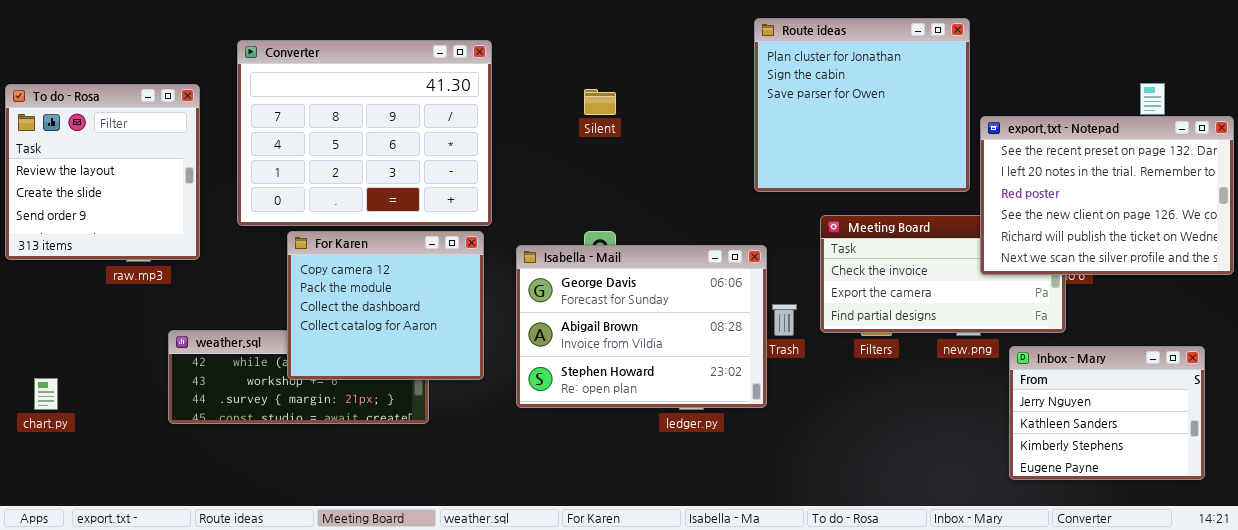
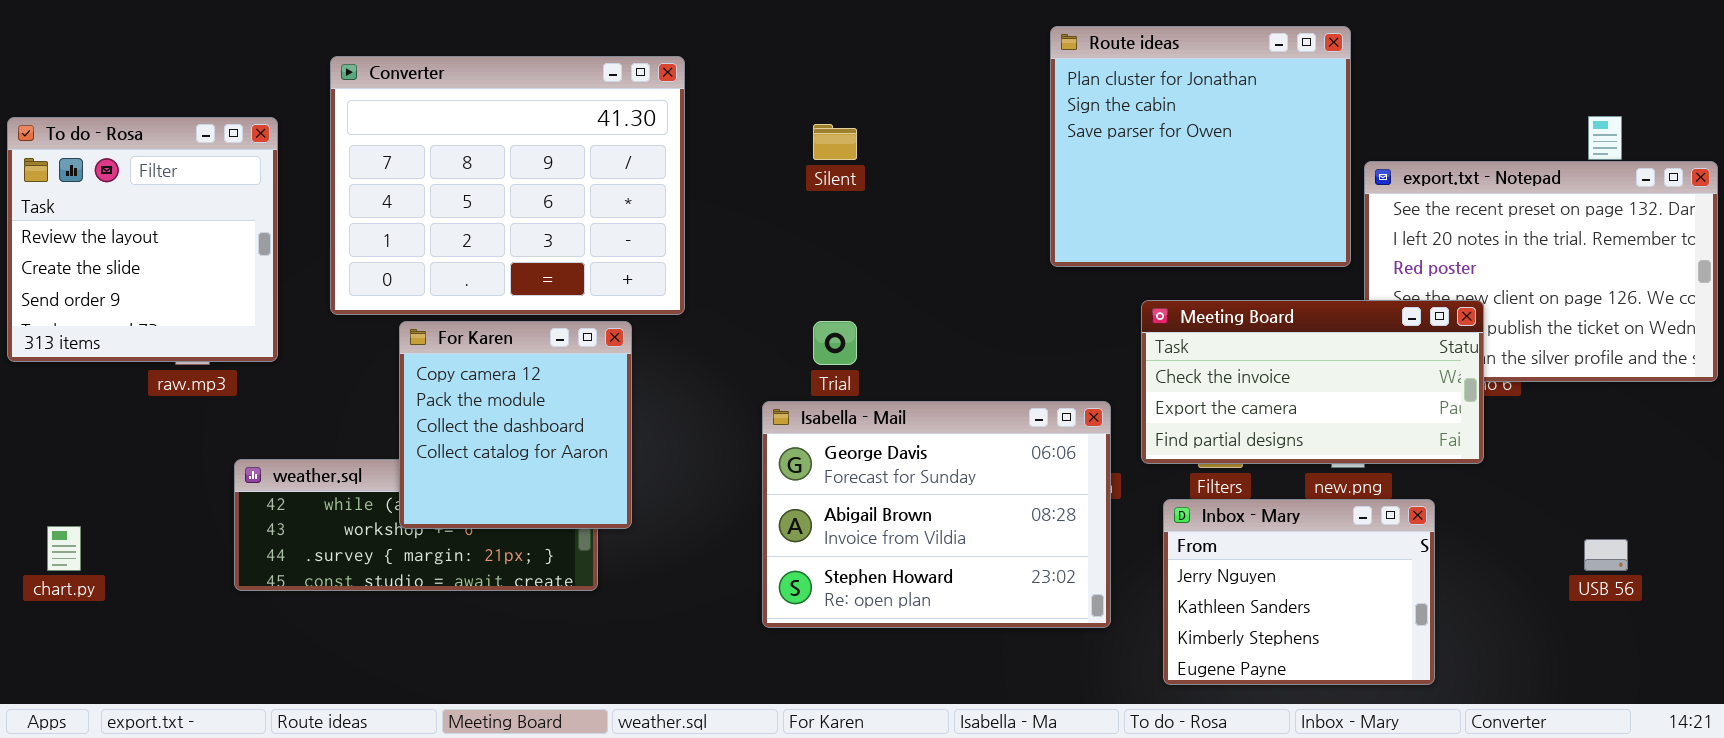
Meeting Board: [820,215,1066,333] -> [1141,300,1484,464], raised
For Karen: [287,231,484,380] -> [399,321,632,529], resized
Isabella - Mail: [516,245,767,408] -> [762,401,1111,628], moved
Inbox - Mary: [1009,346,1205,480] -> [1163,499,1435,685], moved

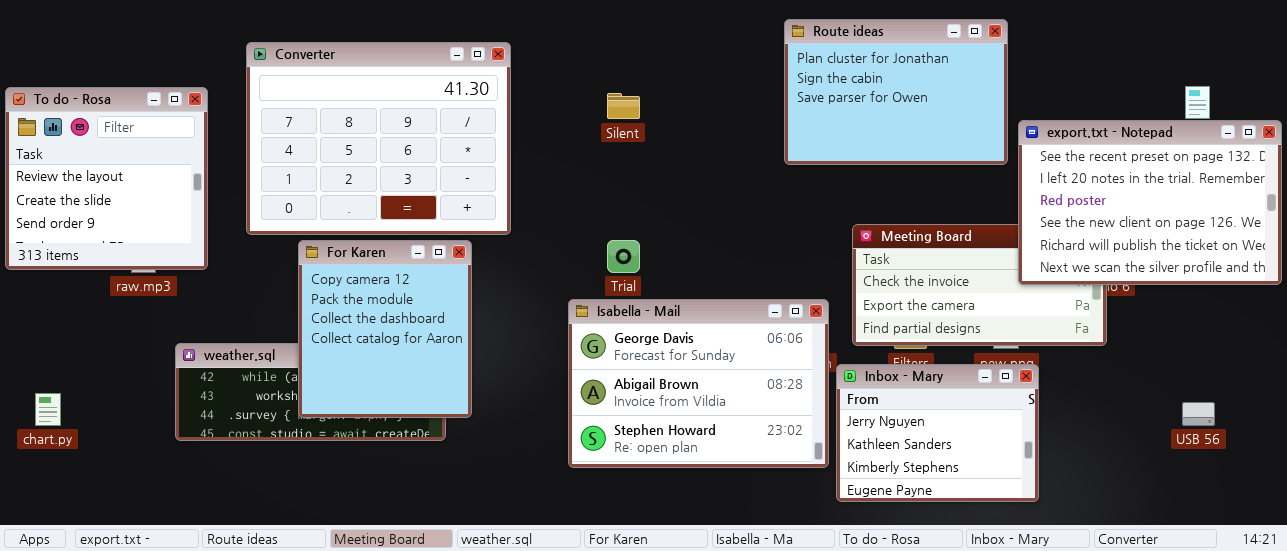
Route ideas: [1050,26,1351,267] -> [784,19,1008,165], resized
export.txt - Notepad: [1364,161,1718,382] -> [1018,120,1282,285], raised
For Karen: [399,321,632,529] -> [298,240,472,418], resized
Inbox - Mary: [1163,499,1435,685] -> [836,364,1039,502], moved

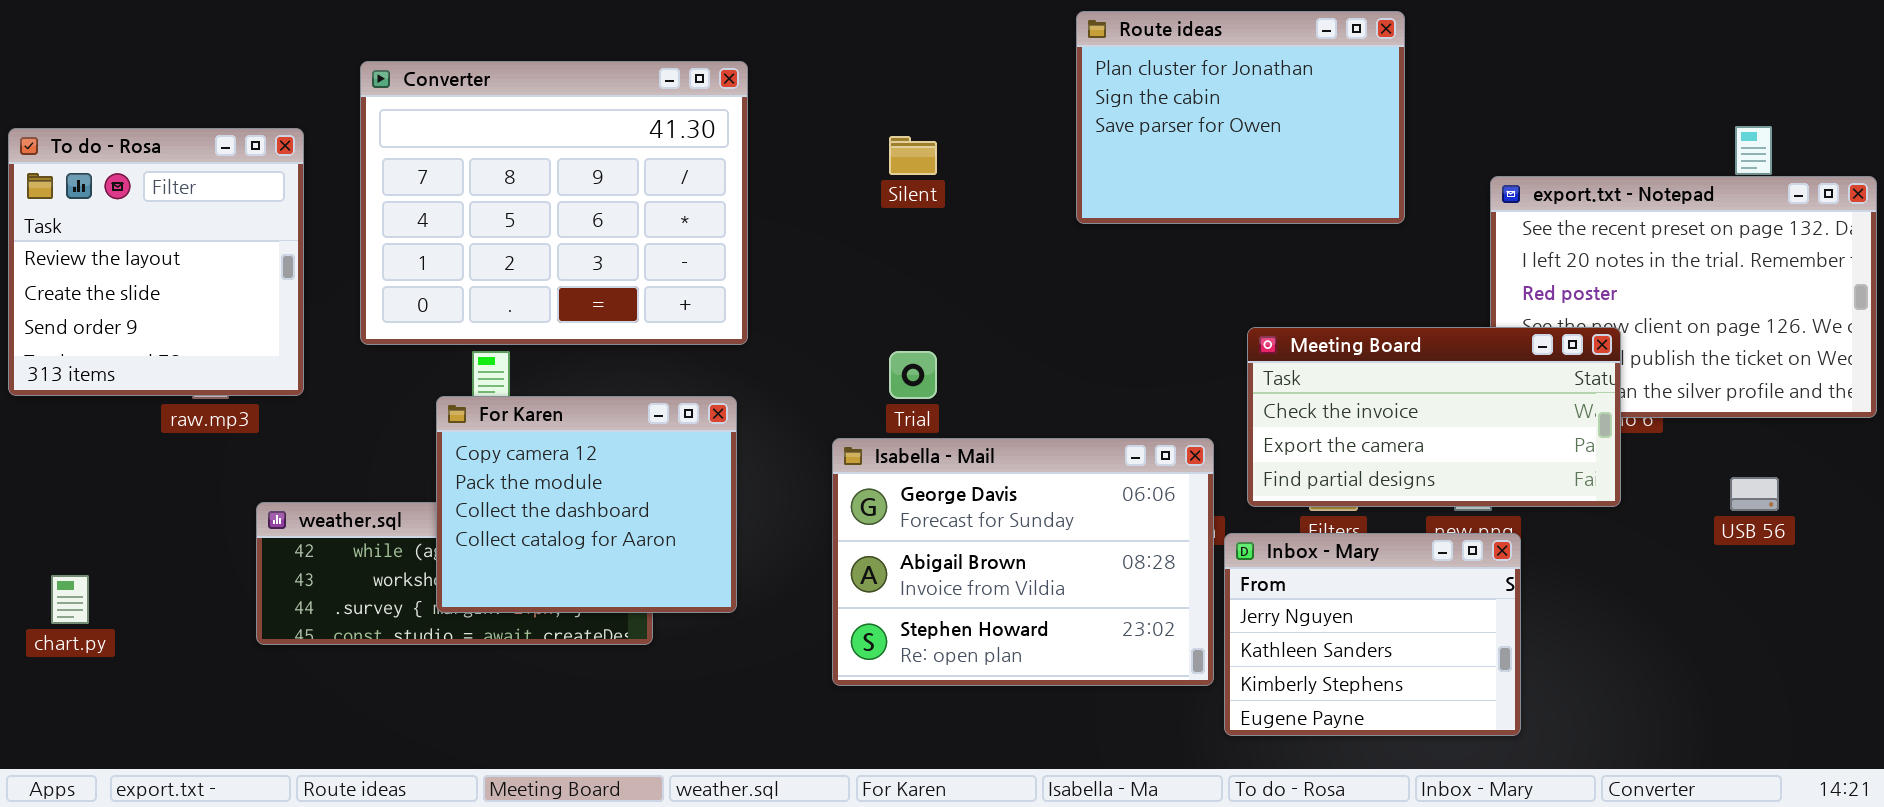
Route ideas: [784,19,1008,165] -> [1076,11,1405,224], moved
Meeting Board: [852,224,1107,346] -> [1247,327,1621,507], raised
For Karen: [298,240,472,418] -> [436,396,737,613], resized
USB 56: [1182,402,1215,426] -> [1730,477,1779,511], moved

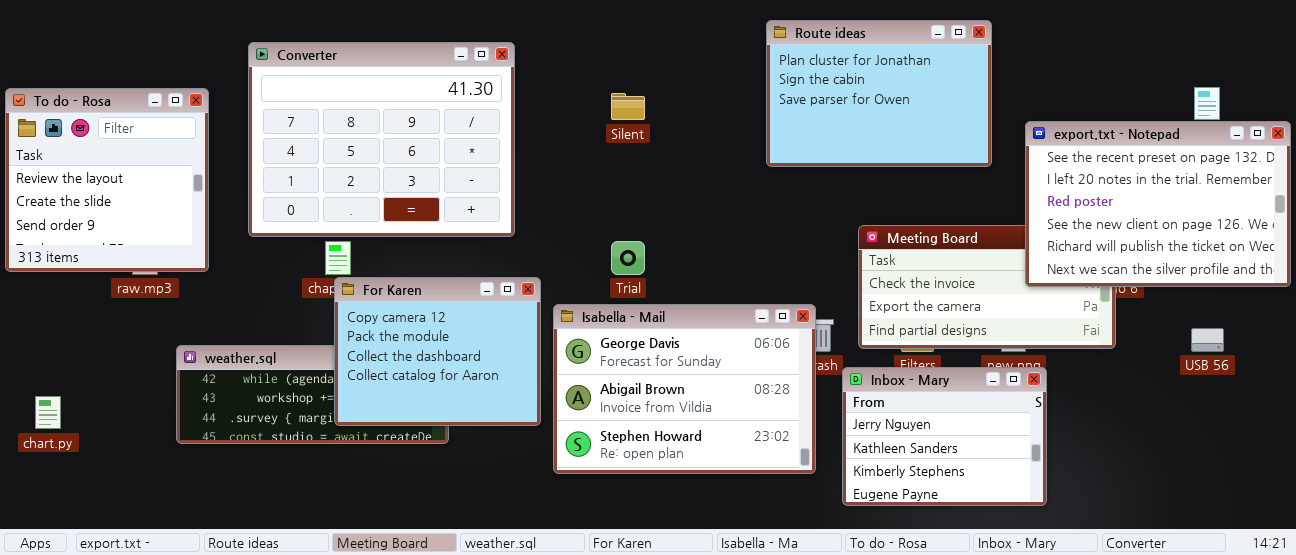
Route ideas: [1076,11,1405,224] -> [766,20,992,167], moved
export.txt - Notepad: [1490,176,1877,418] -> [1025,121,1291,287], raised
For Karen: [436,396,737,613] -> [334,277,541,426], moved
Isabella - Mail: [832,438,1214,686] -> [553,304,816,474], moved

